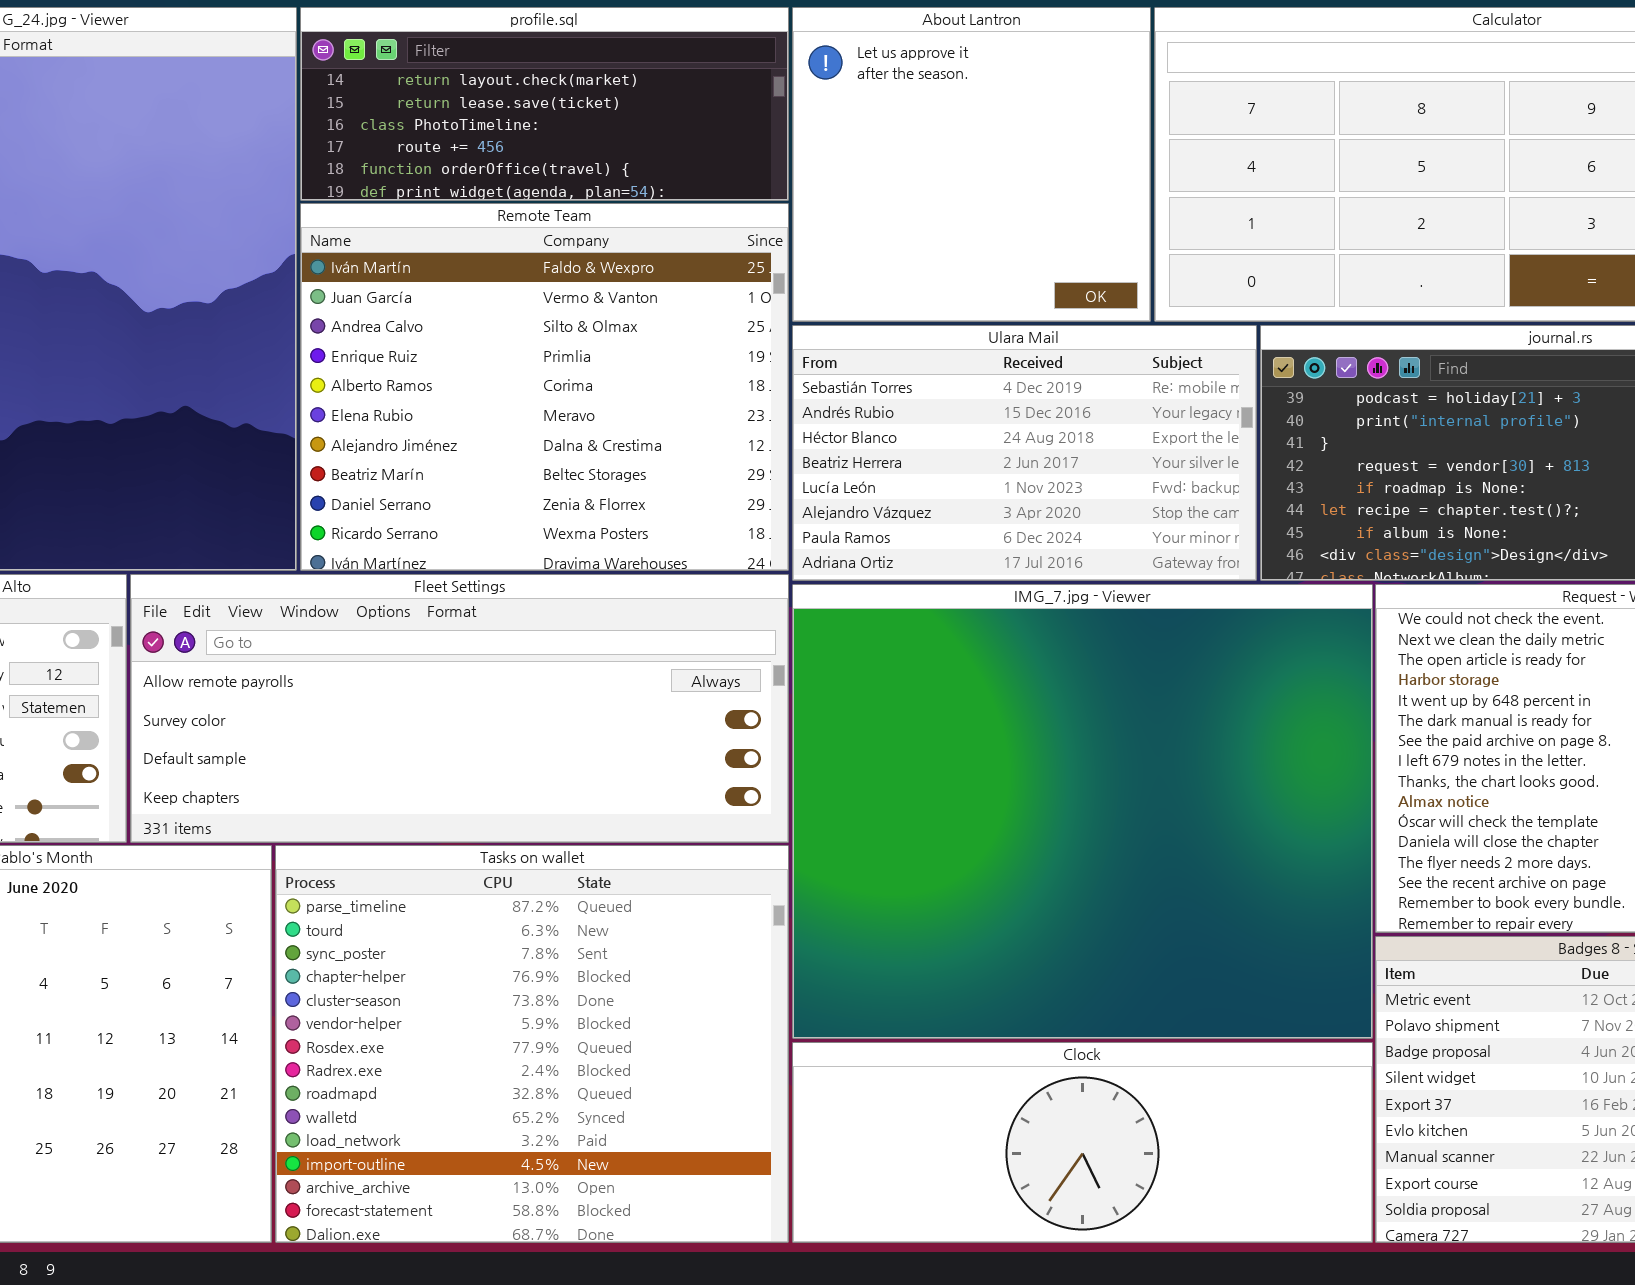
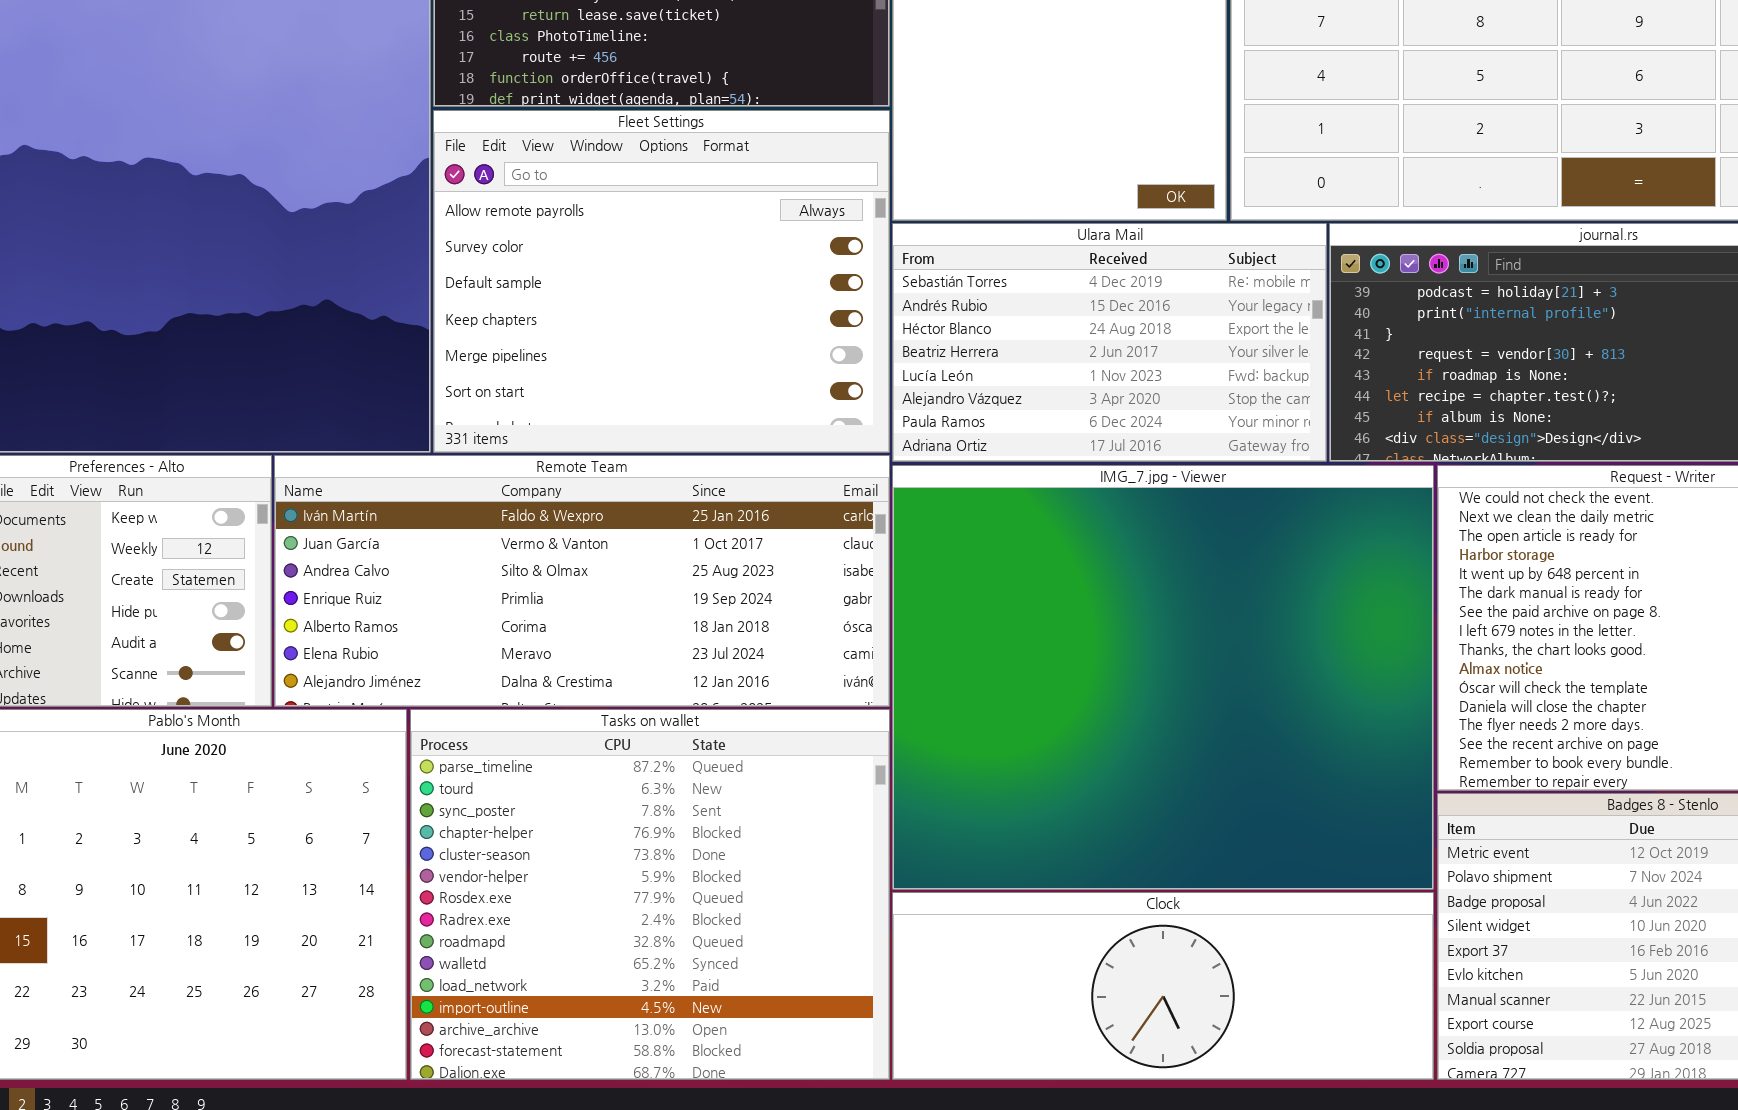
Remote Team: [300,203,789,571] -> [274,455,890,707], moved, resized
Fleet Settings: [130,574,789,843] -> [433,110,890,453], moved, resized

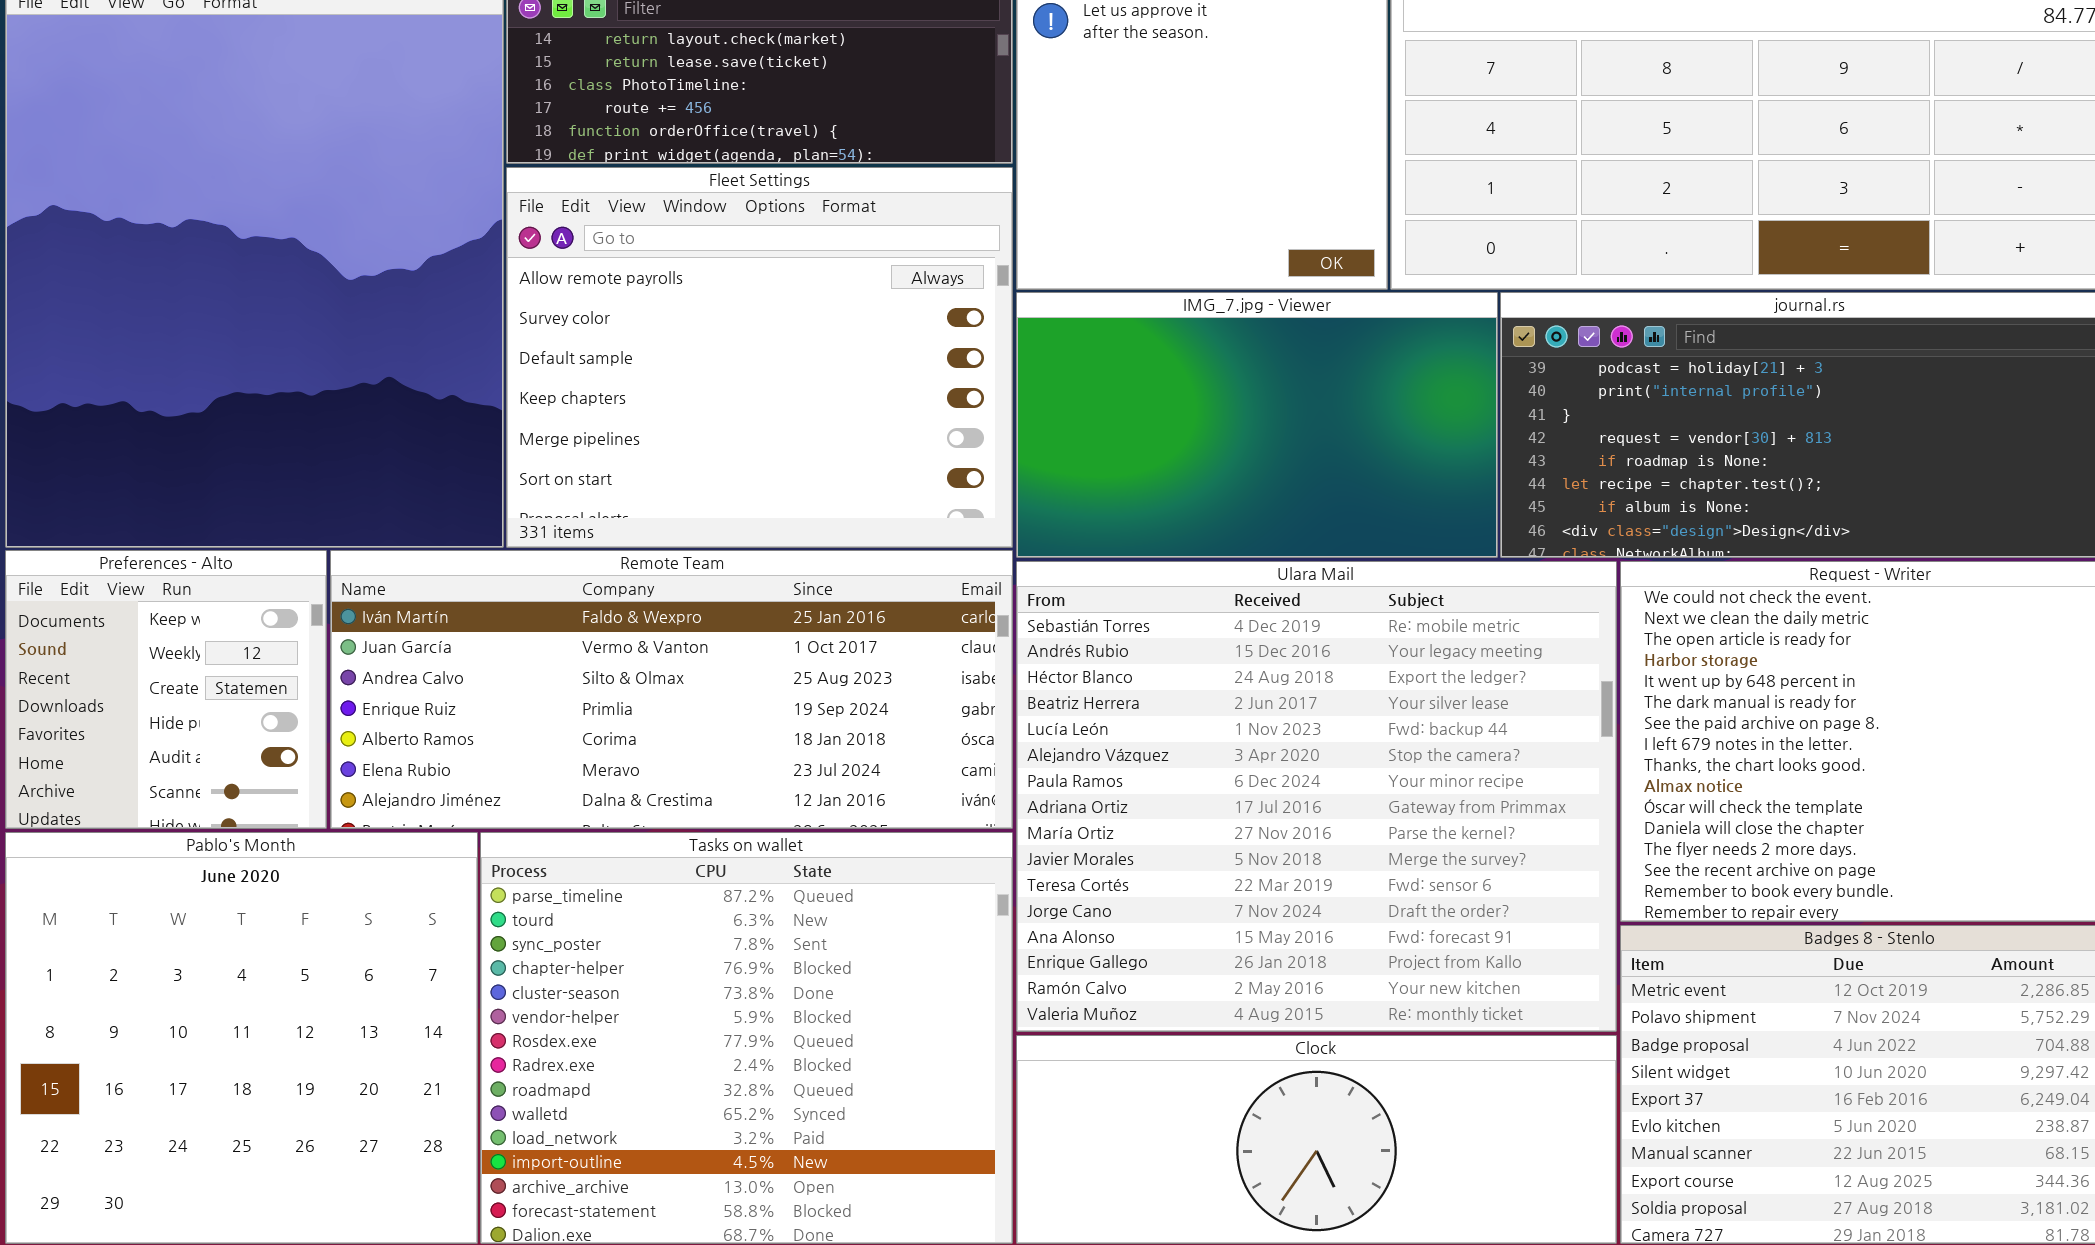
Ulara Mail: [892,223,1327,462] -> [1016,561,1617,1032], moved, resized
IMG_7.jpg - Viewer: [892,465,1434,890] -> [1016,292,1498,558], moved, resized

